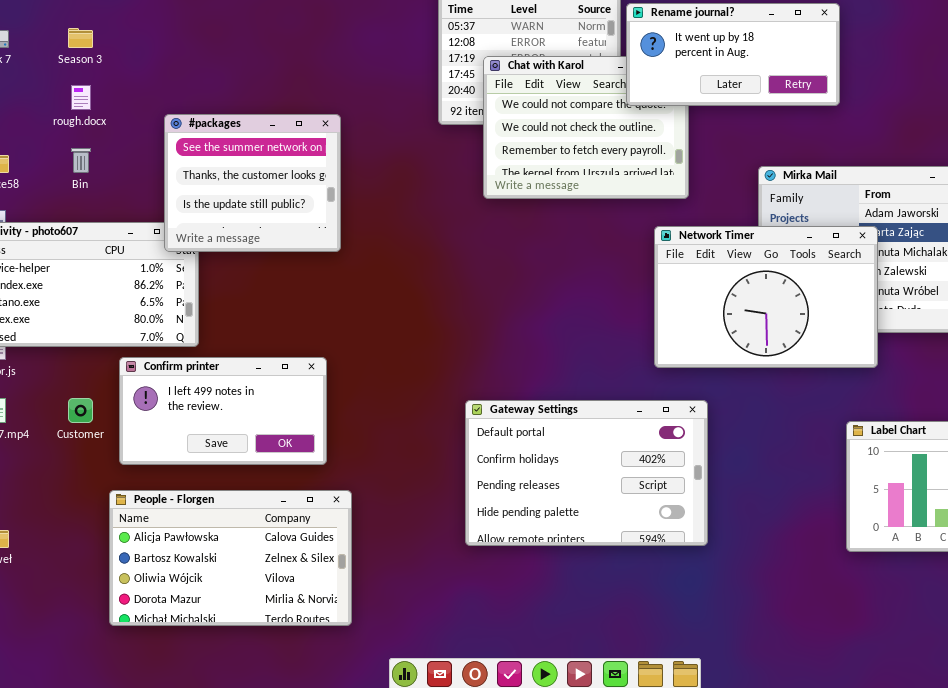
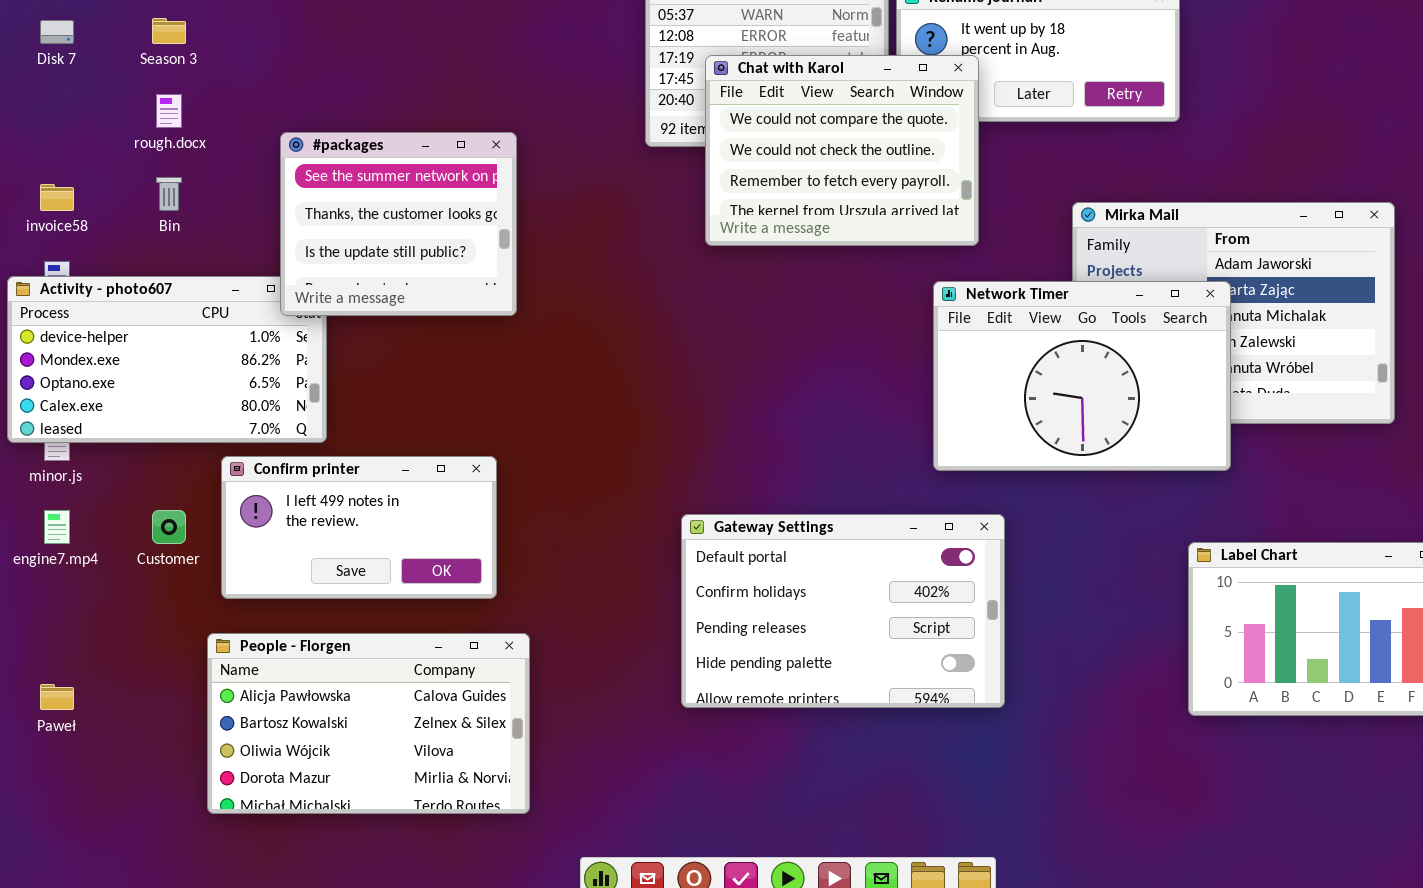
Chat with Karol: [483,56,689,199] -> [705,55,979,246], raised

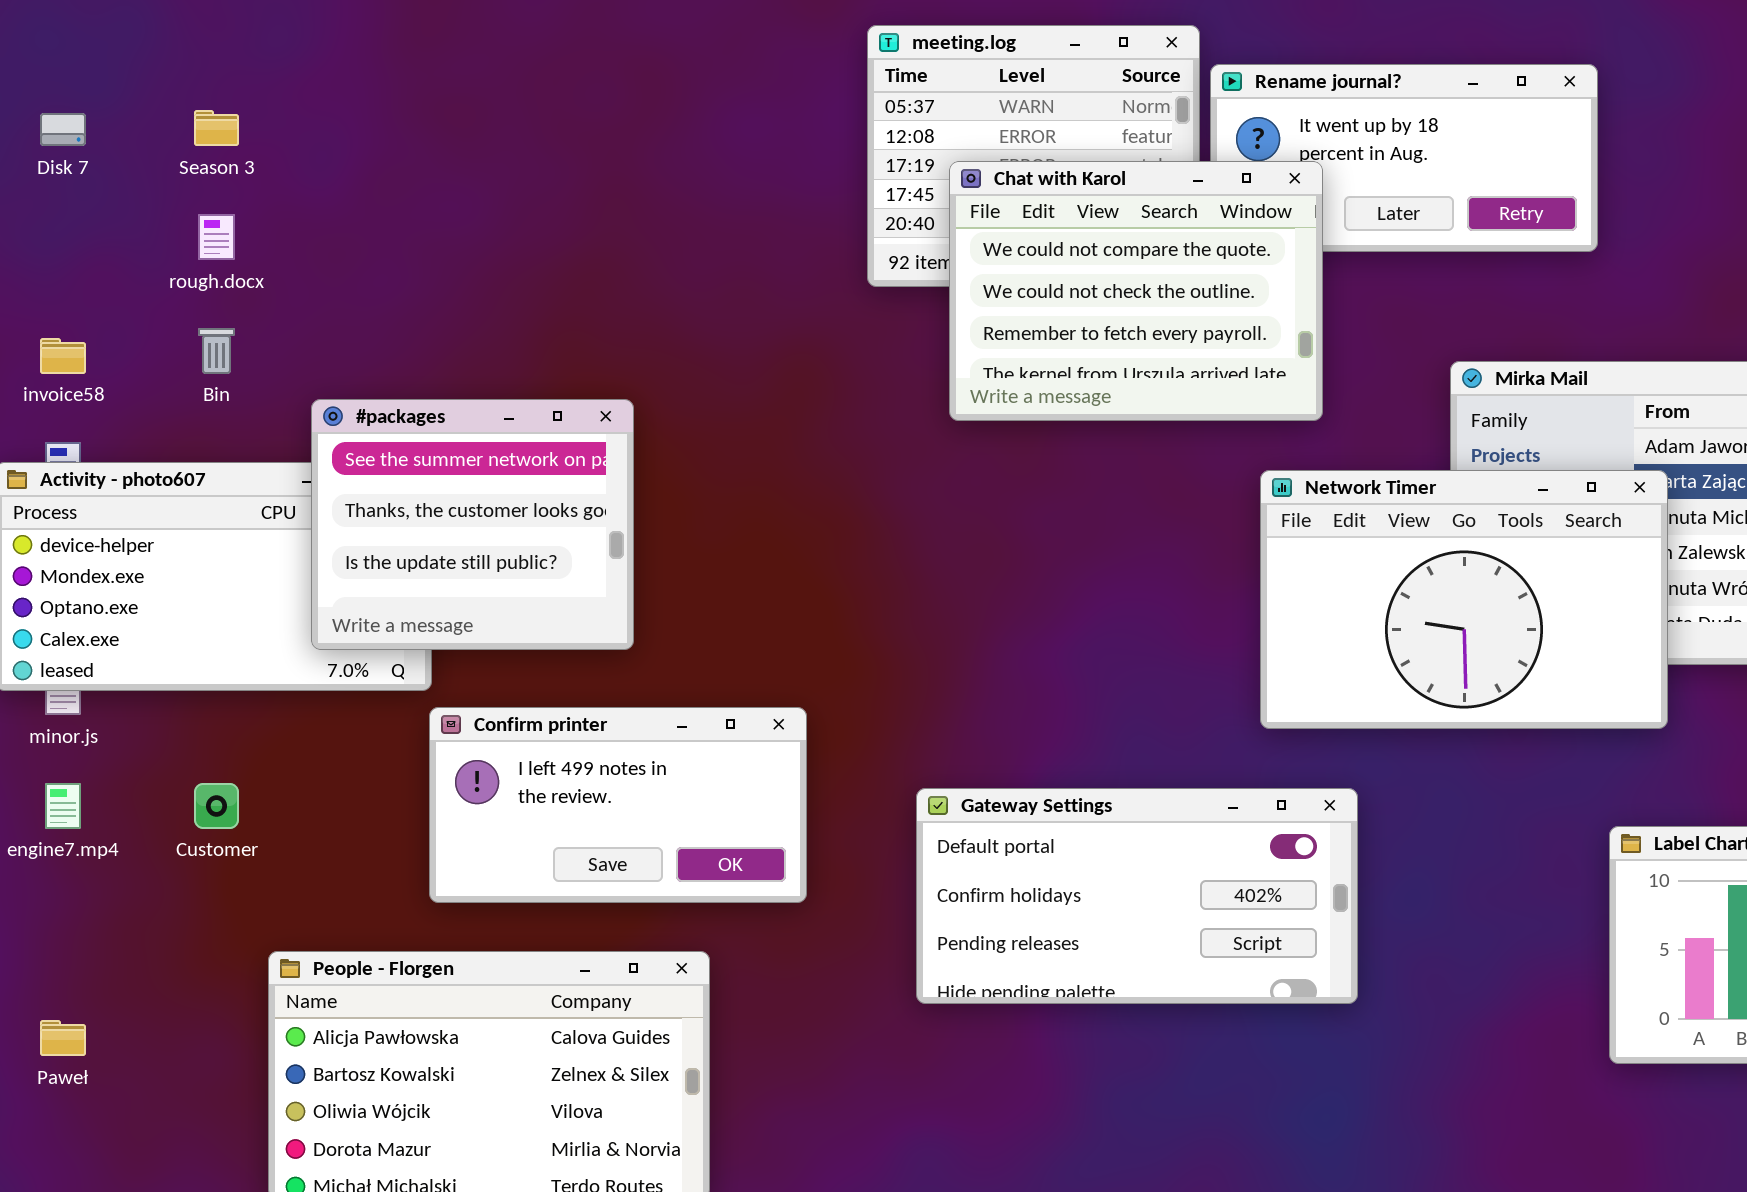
#packages: [280,132,517,316] -> [311,399,634,650], moved
Confirm printer: [221,456,497,599] -> [429,707,807,903], moved
Gateway Settings: [681,514,1005,708] -> [916,788,1358,1004], resized

